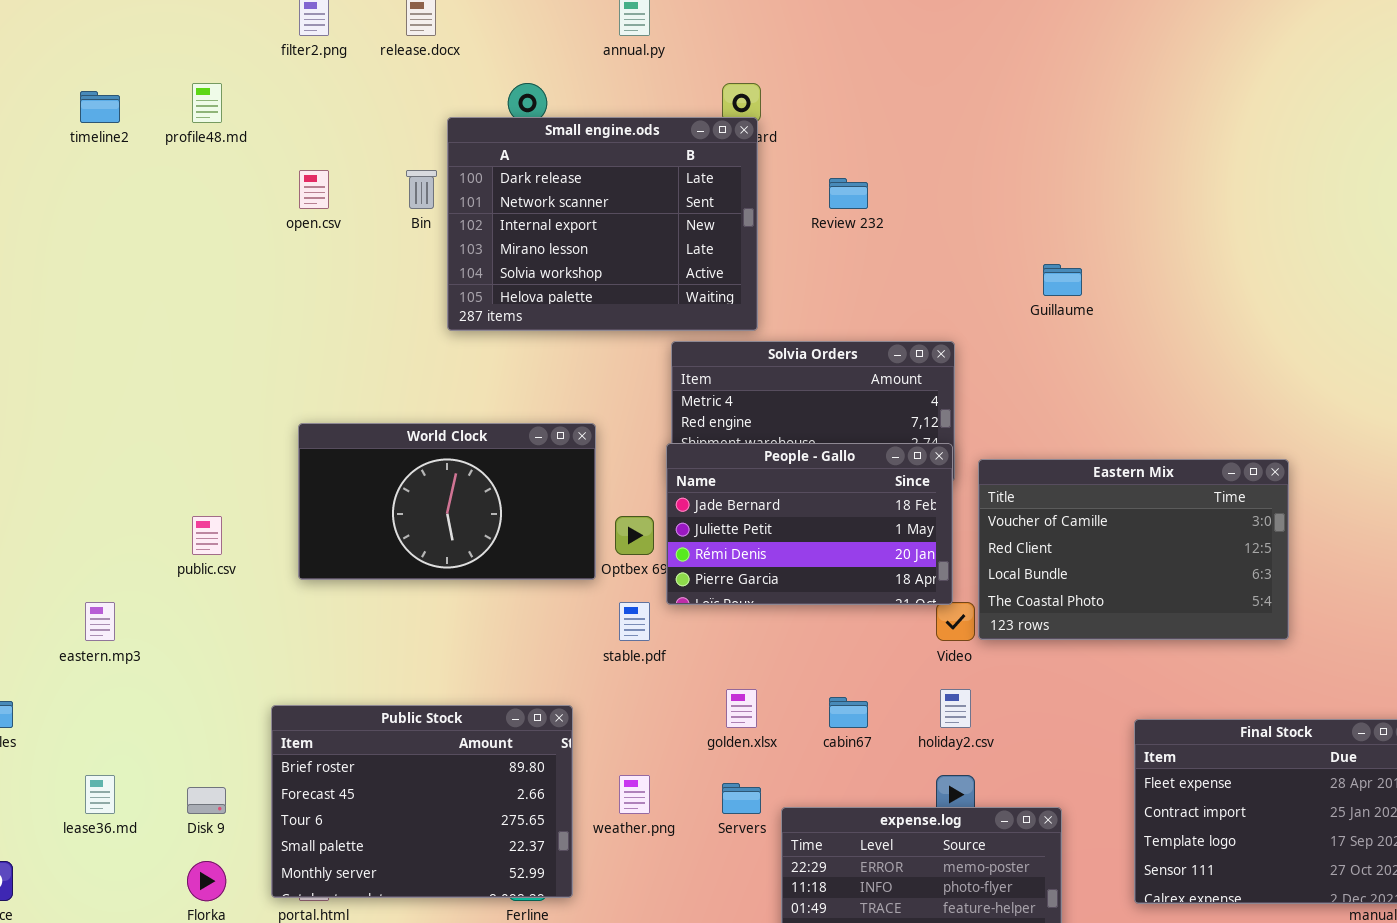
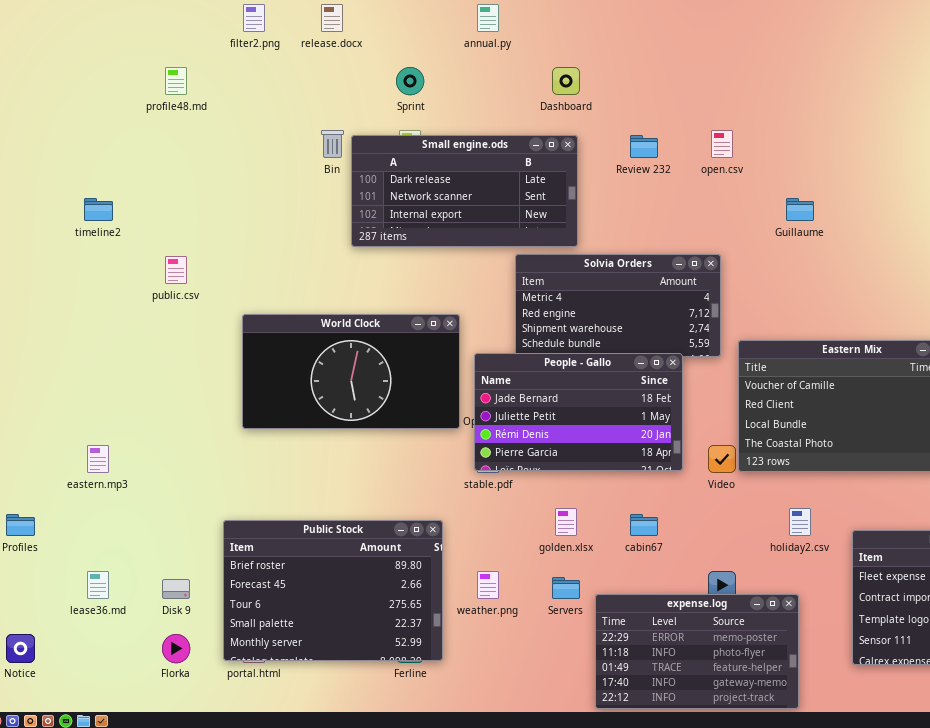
timeline2: [80,91,120,123] -> [84,198,113,221], moved
Small engine.ods: [447,117,758,331] -> [351,135,578,247], resized
open.csv: [299,170,329,209] -> [711,130,733,158], moved
People - Gallo: [666,443,953,605] -> [474,353,683,471], moved
public.csv: [192,516,222,555] -> [165,256,187,284], moved
holiday2.csv: [940,689,971,728] -> [789,508,811,536], moved

